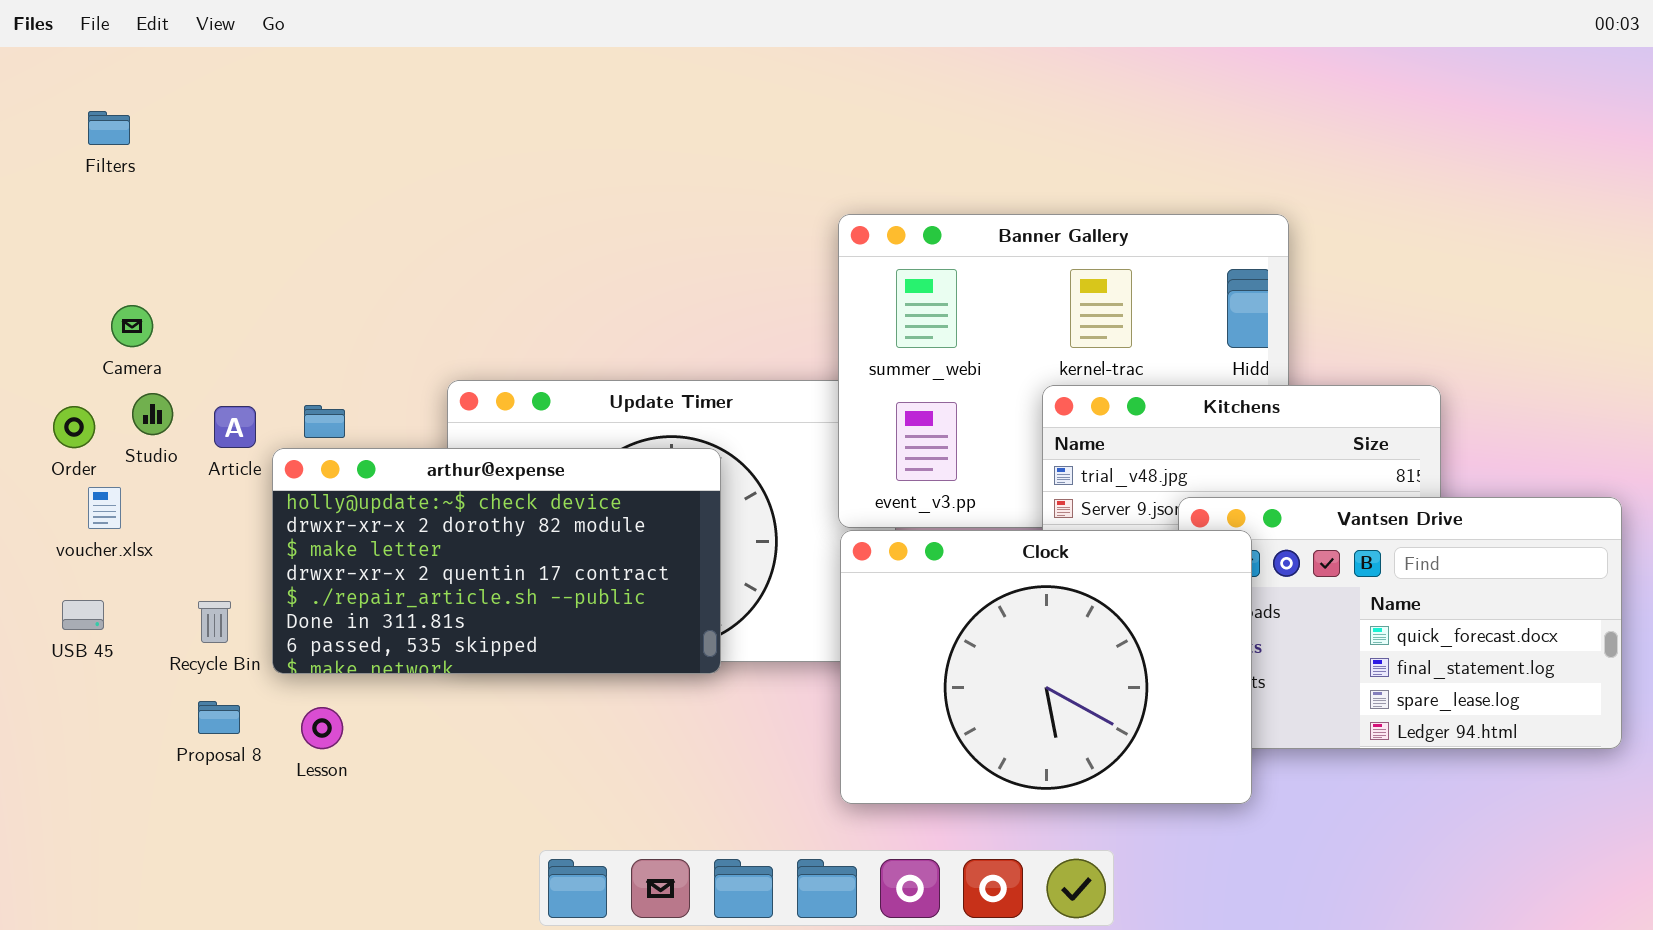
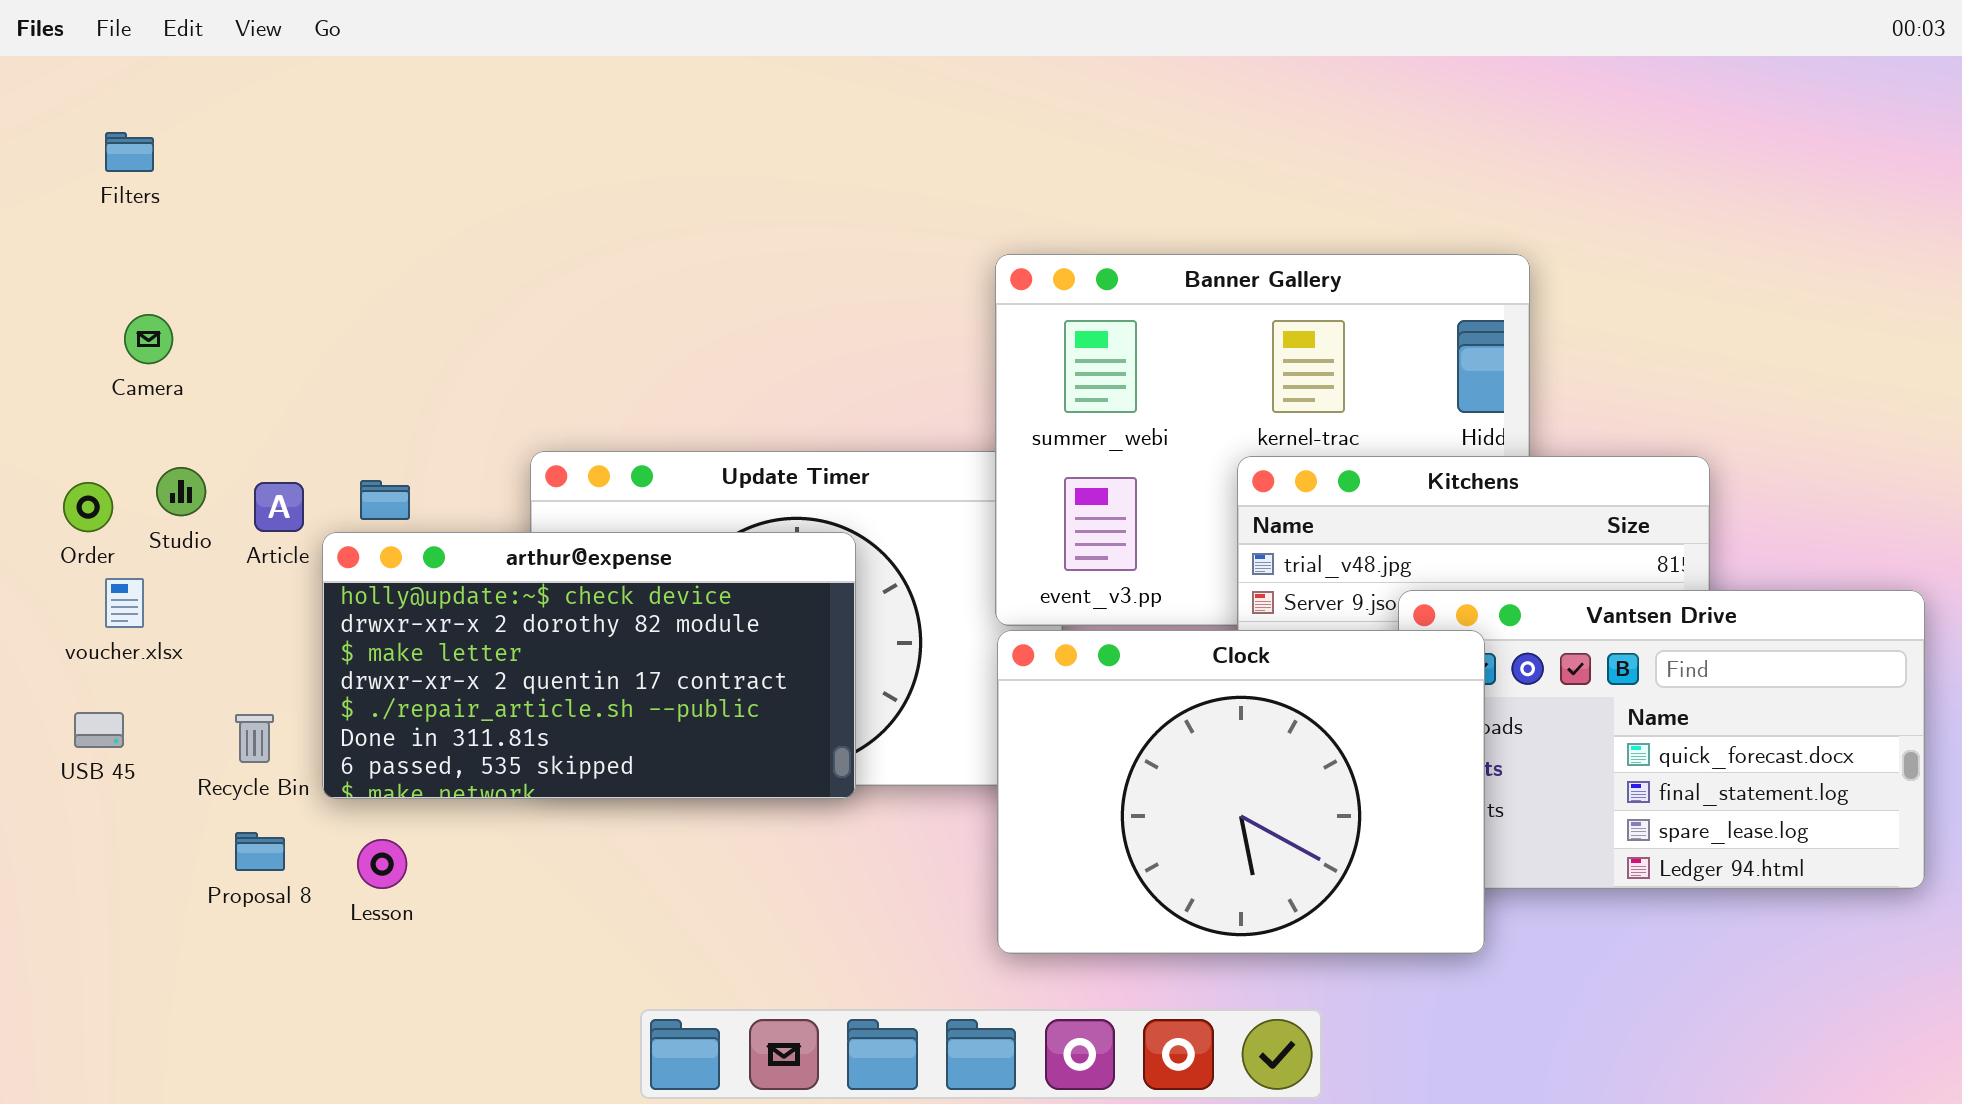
Camera: [111,305,153,347] -> [124,314,173,364], moved

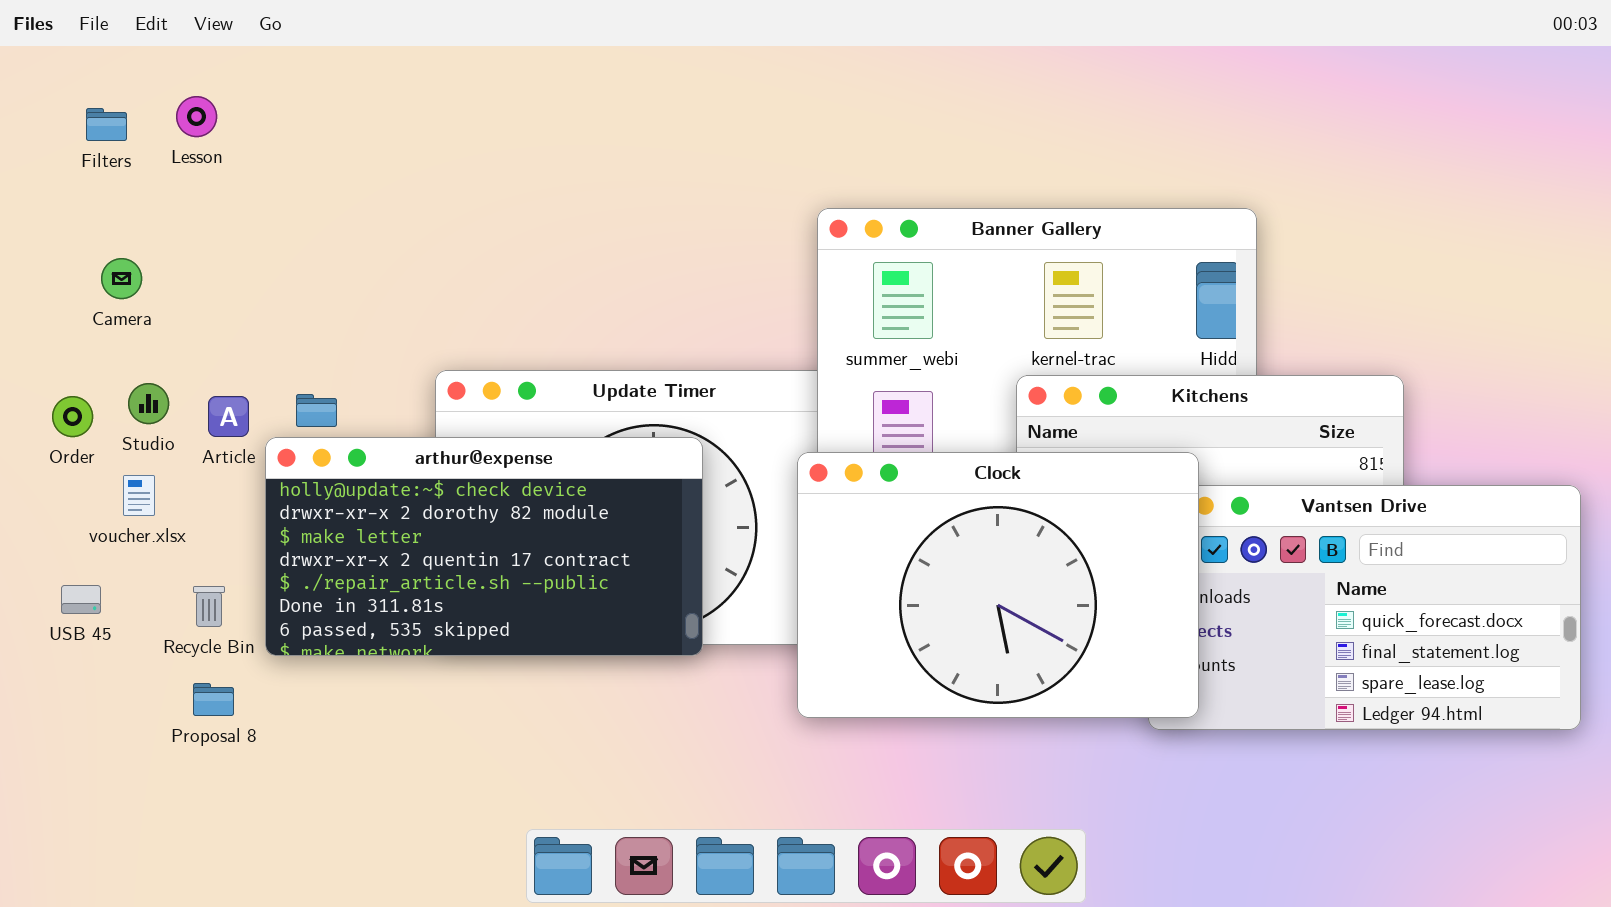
voucher.xlsx: [105,578,144,628] -> [123,475,155,516], moved
Clock: [997,630,1485,954] -> [797,452,1199,718], moved
Lesson: [357,839,407,889] -> [176,96,217,137], moved

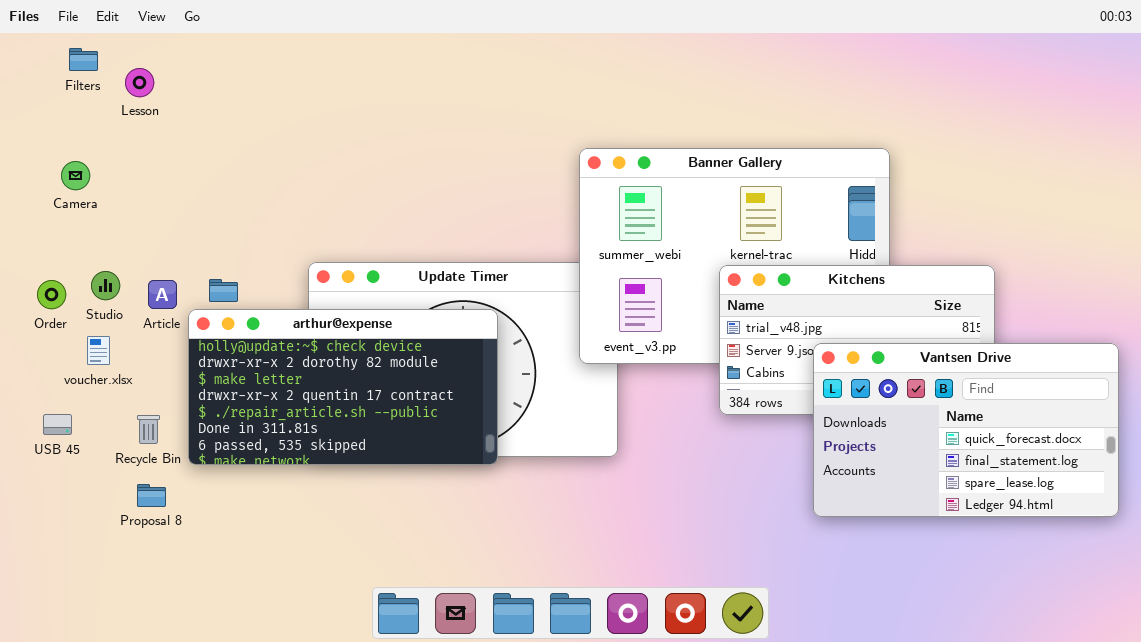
Filters: [86,108,127,141] -> [69,48,98,71], moved
Camera: [101,258,142,299] -> [61,161,90,190], moved
Clock: [797,452,1199,718] -> none, closed

